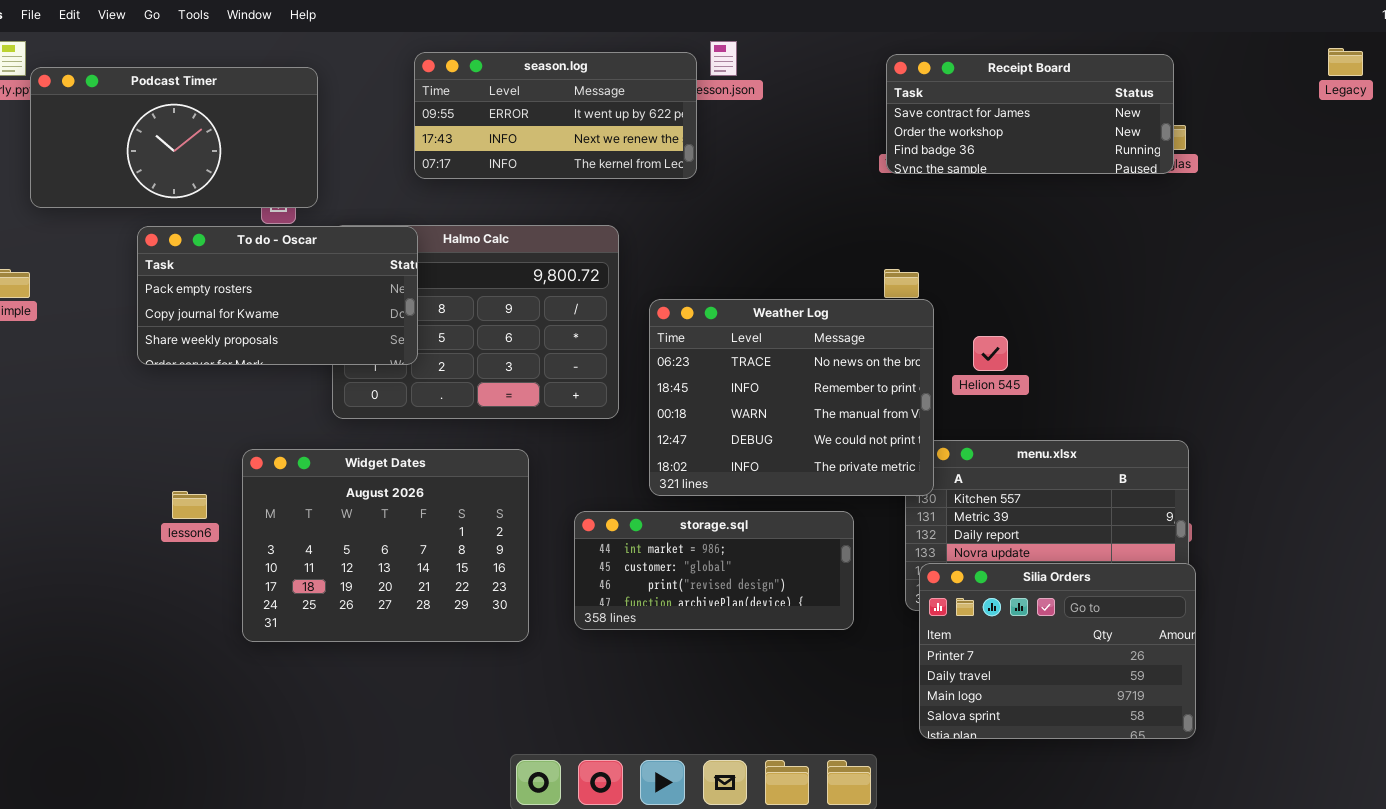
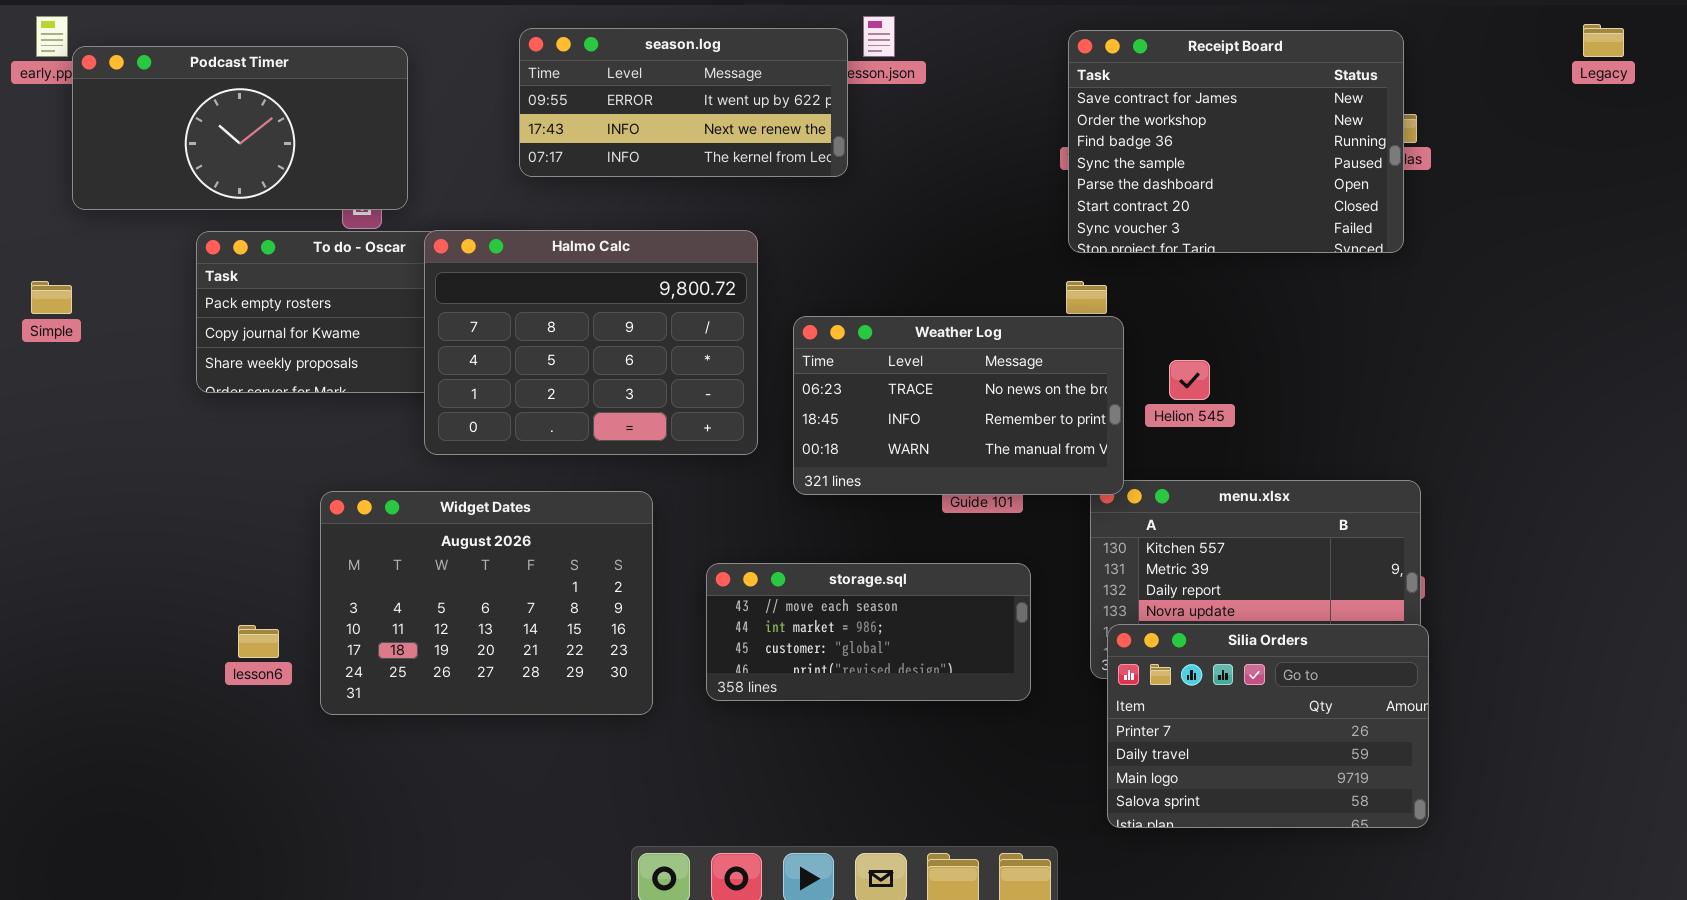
Receipt Board: [886,54,1174,174] -> [1068,30,1404,253], resized
Halmo Calc: [332,225,619,419] -> [424,230,758,455], raised
Weather Log: [649,299,934,496] -> [793,316,1124,495], resized
lesson6: [172,491,207,519] -> [238,625,279,658], moved
storage.sql: [574,511,854,630] -> [706,563,1031,701], scrolled up 1 row

